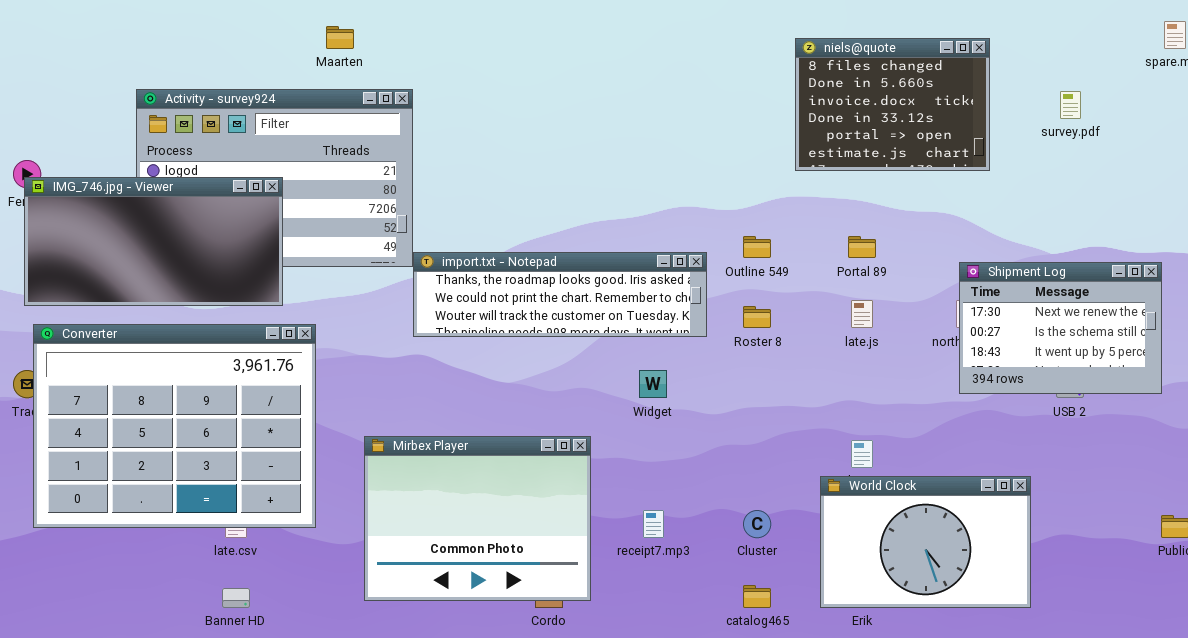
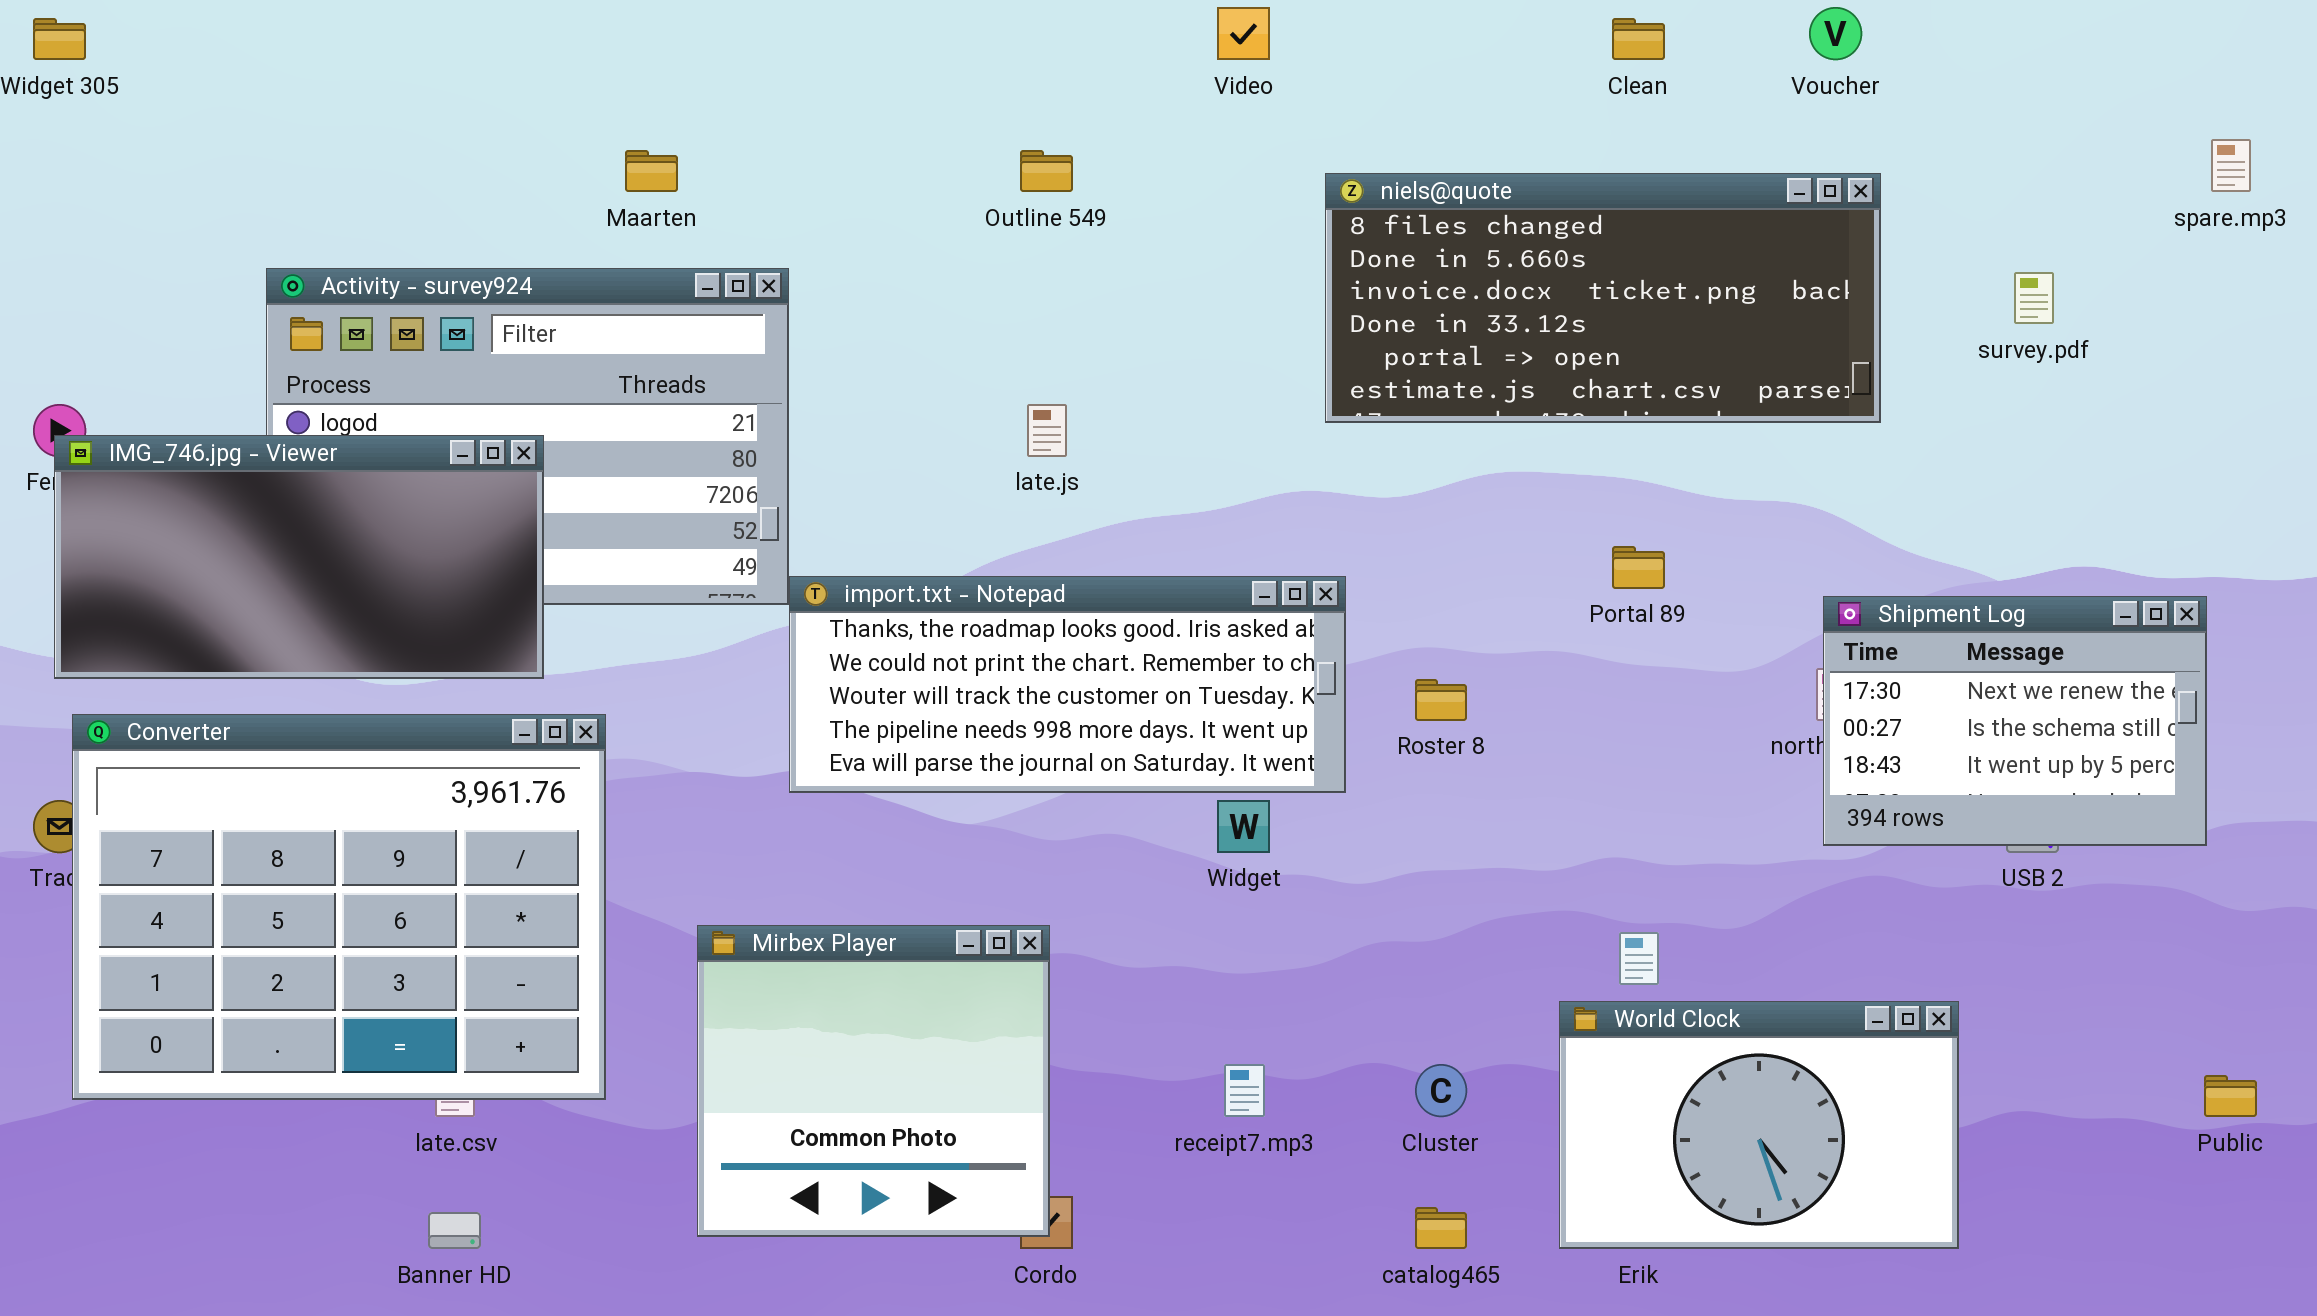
niels@quote: [795,38,990,171] -> [1325,173,1881,423], resized
Outline 549: [743,236,771,258] -> [1020,150,1073,192], moved
import.txt - Notepad: [413,252,707,337] -> [789,576,1346,793], resized
late.js: [851,300,873,328] -> [1027,404,1067,457], moved
Mirbex Player: [364,436,591,601] -> [697,925,1050,1237], resized

